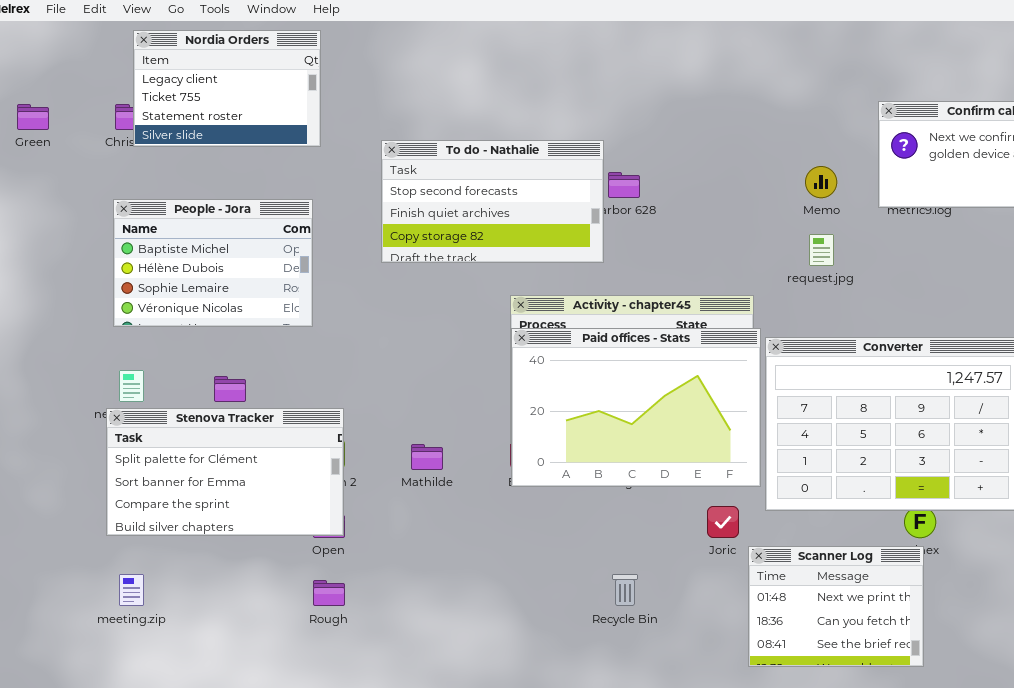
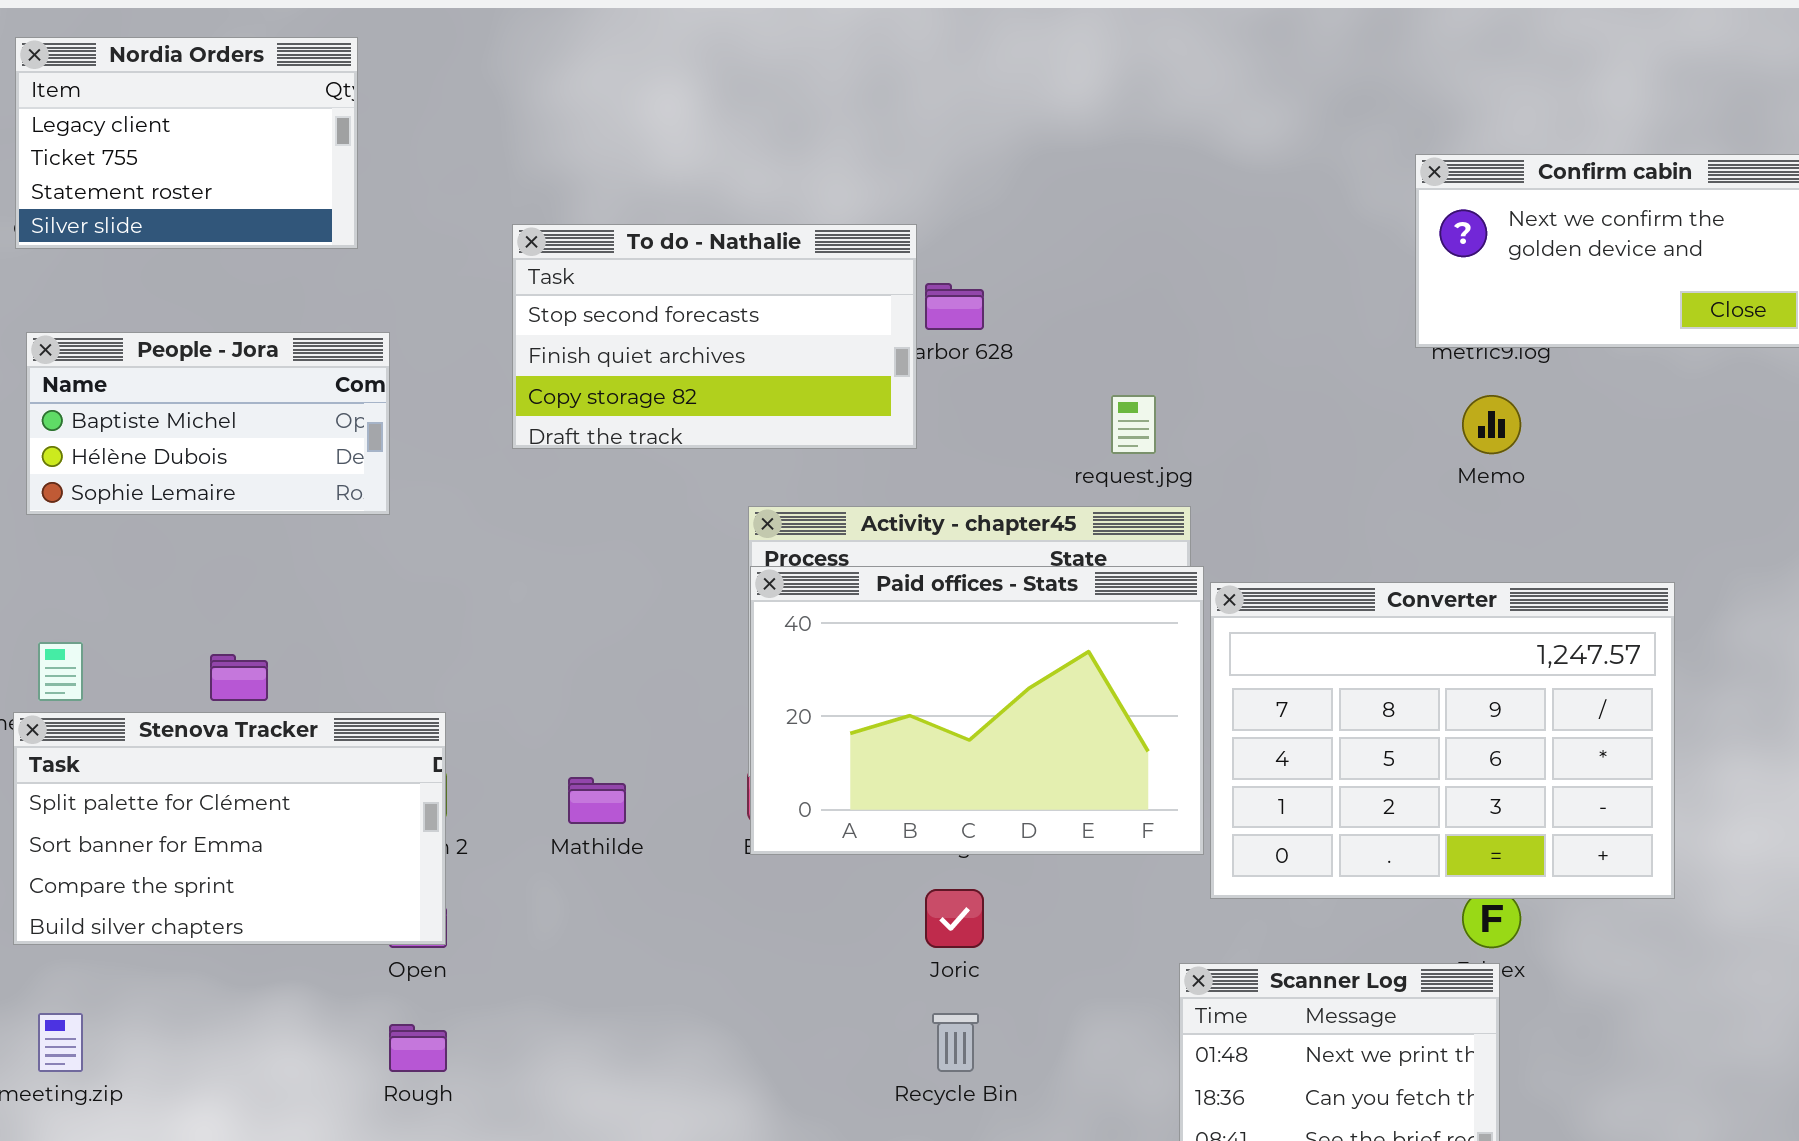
Nordia Orders: [133,30,321,147] -> [15,37,358,249], moved
Memo: [805,166,837,198] -> [1462,395,1521,454], moved
People - Jora: [113,199,313,327] -> [26,332,390,515], resized
request.jpg: [809,234,834,266] -> [1111,395,1156,454], moved
Joric: [707,506,739,538] -> [925,889,984,948], moved

